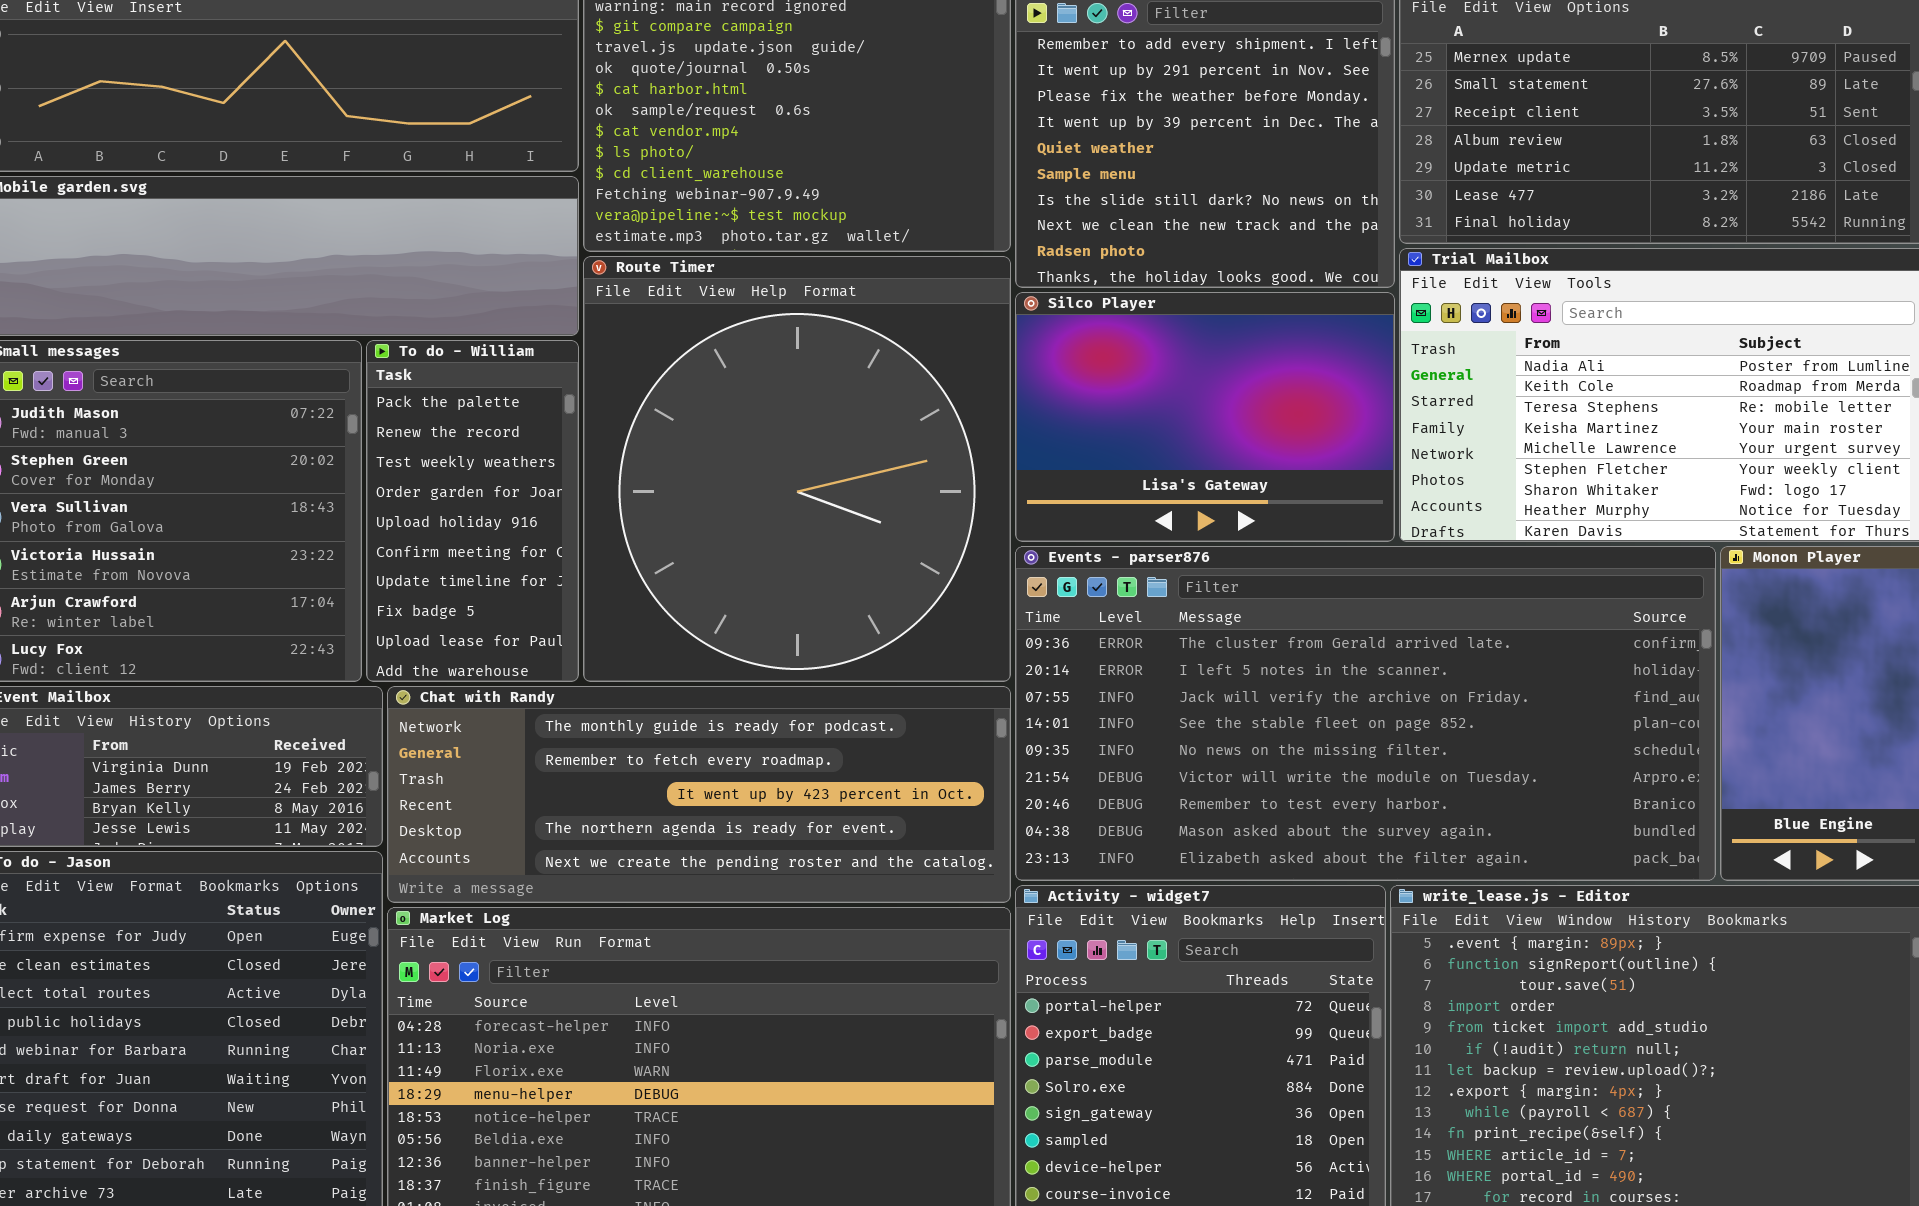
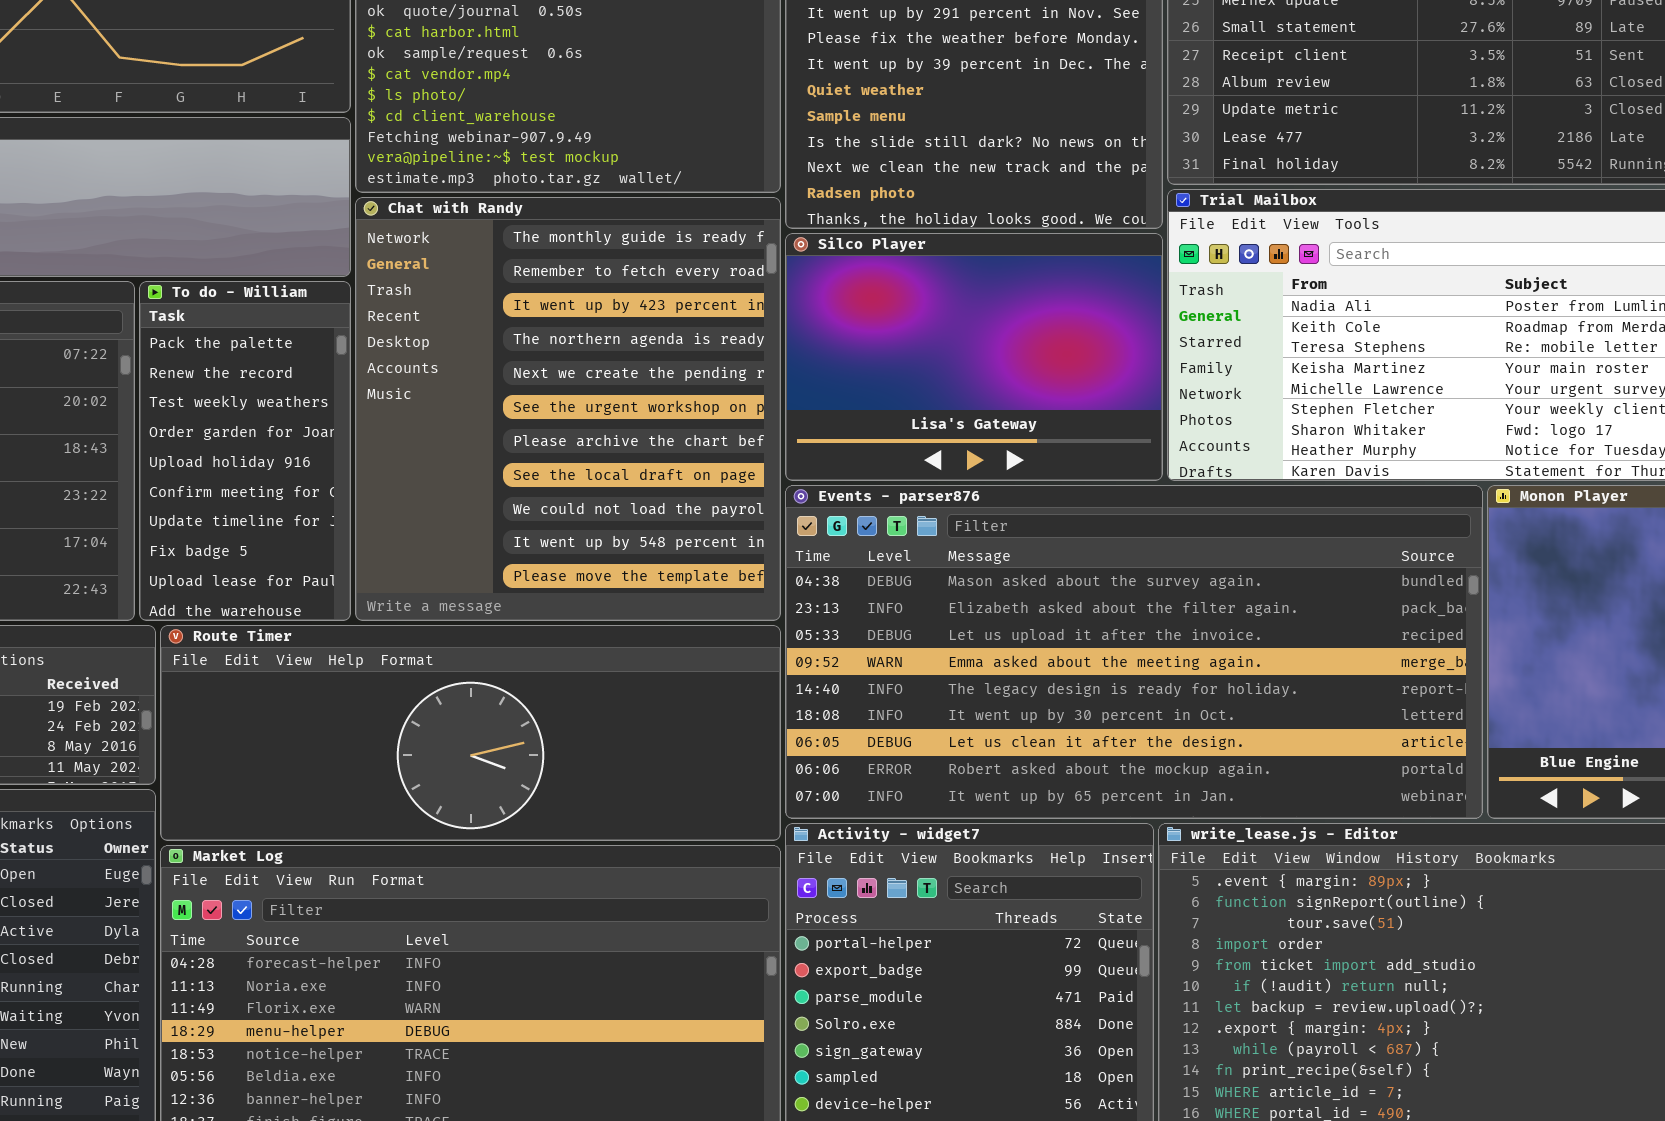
Route Timer: [583,256,1011,682] -> [160,625,781,841], moved, resized
Events - parser876: [1015,546,1716,881] -> [785,485,1483,819], scrolled down 7 rows
Chat with Randy: [387,686,1011,903] -> [355,197,781,621], moved, resized

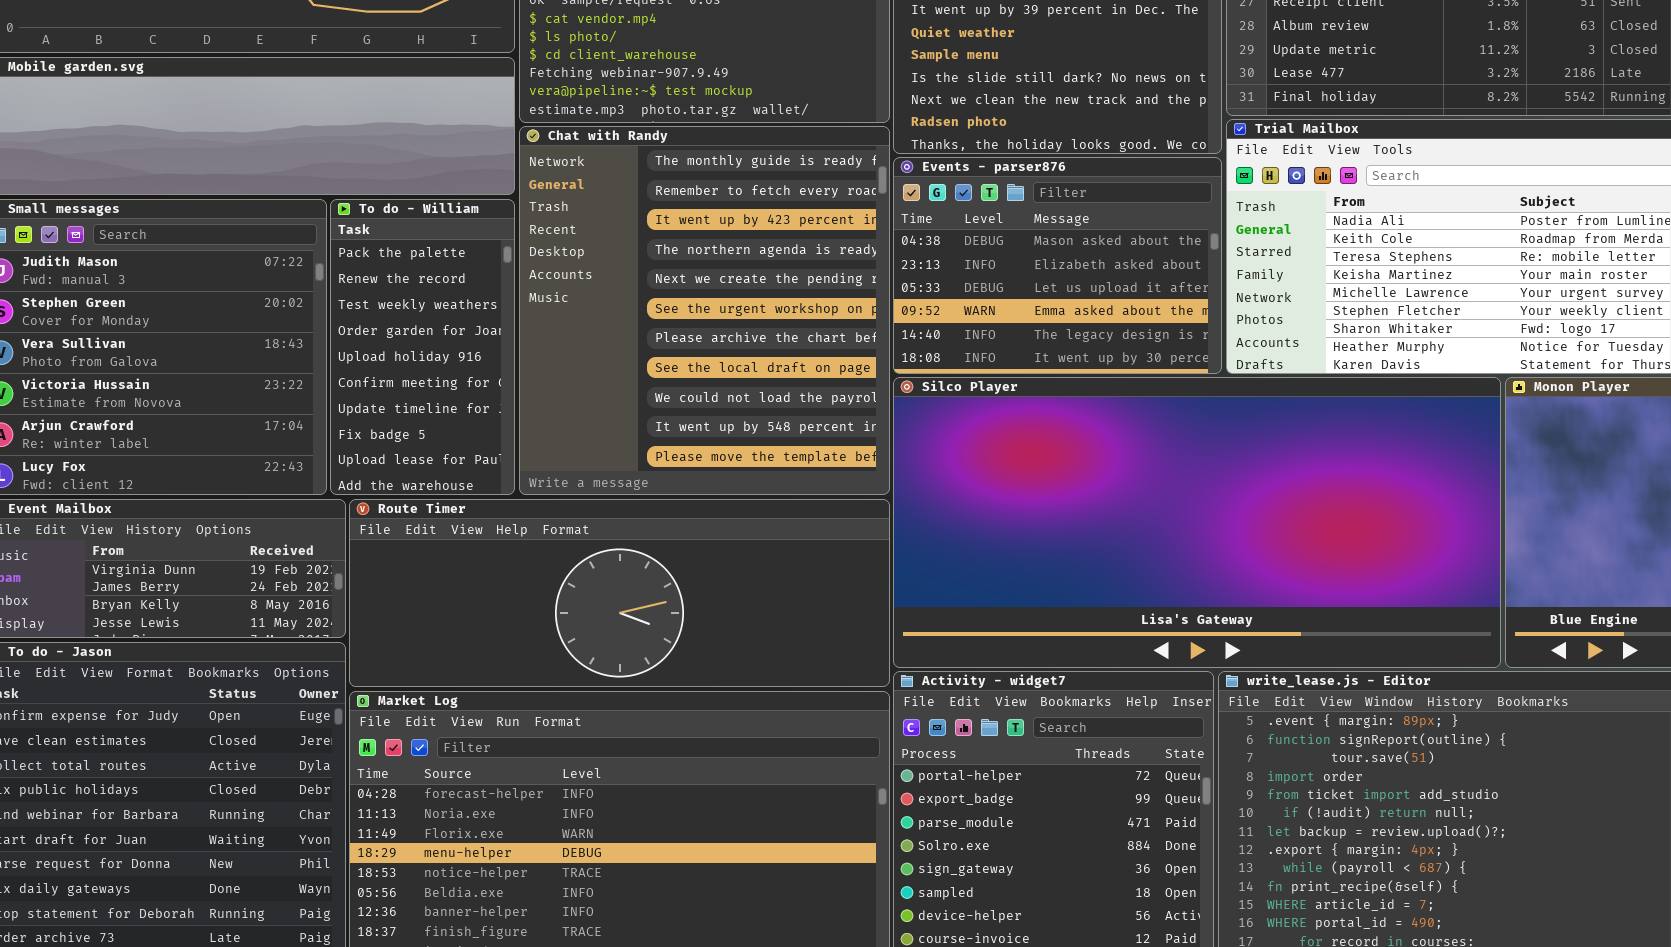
Silco Player: [785,233,1163,481] -> [893,377,1501,668], moved, resized
Events - parser876: [785,485,1483,819] -> [893,157,1222,374], moved, resized

